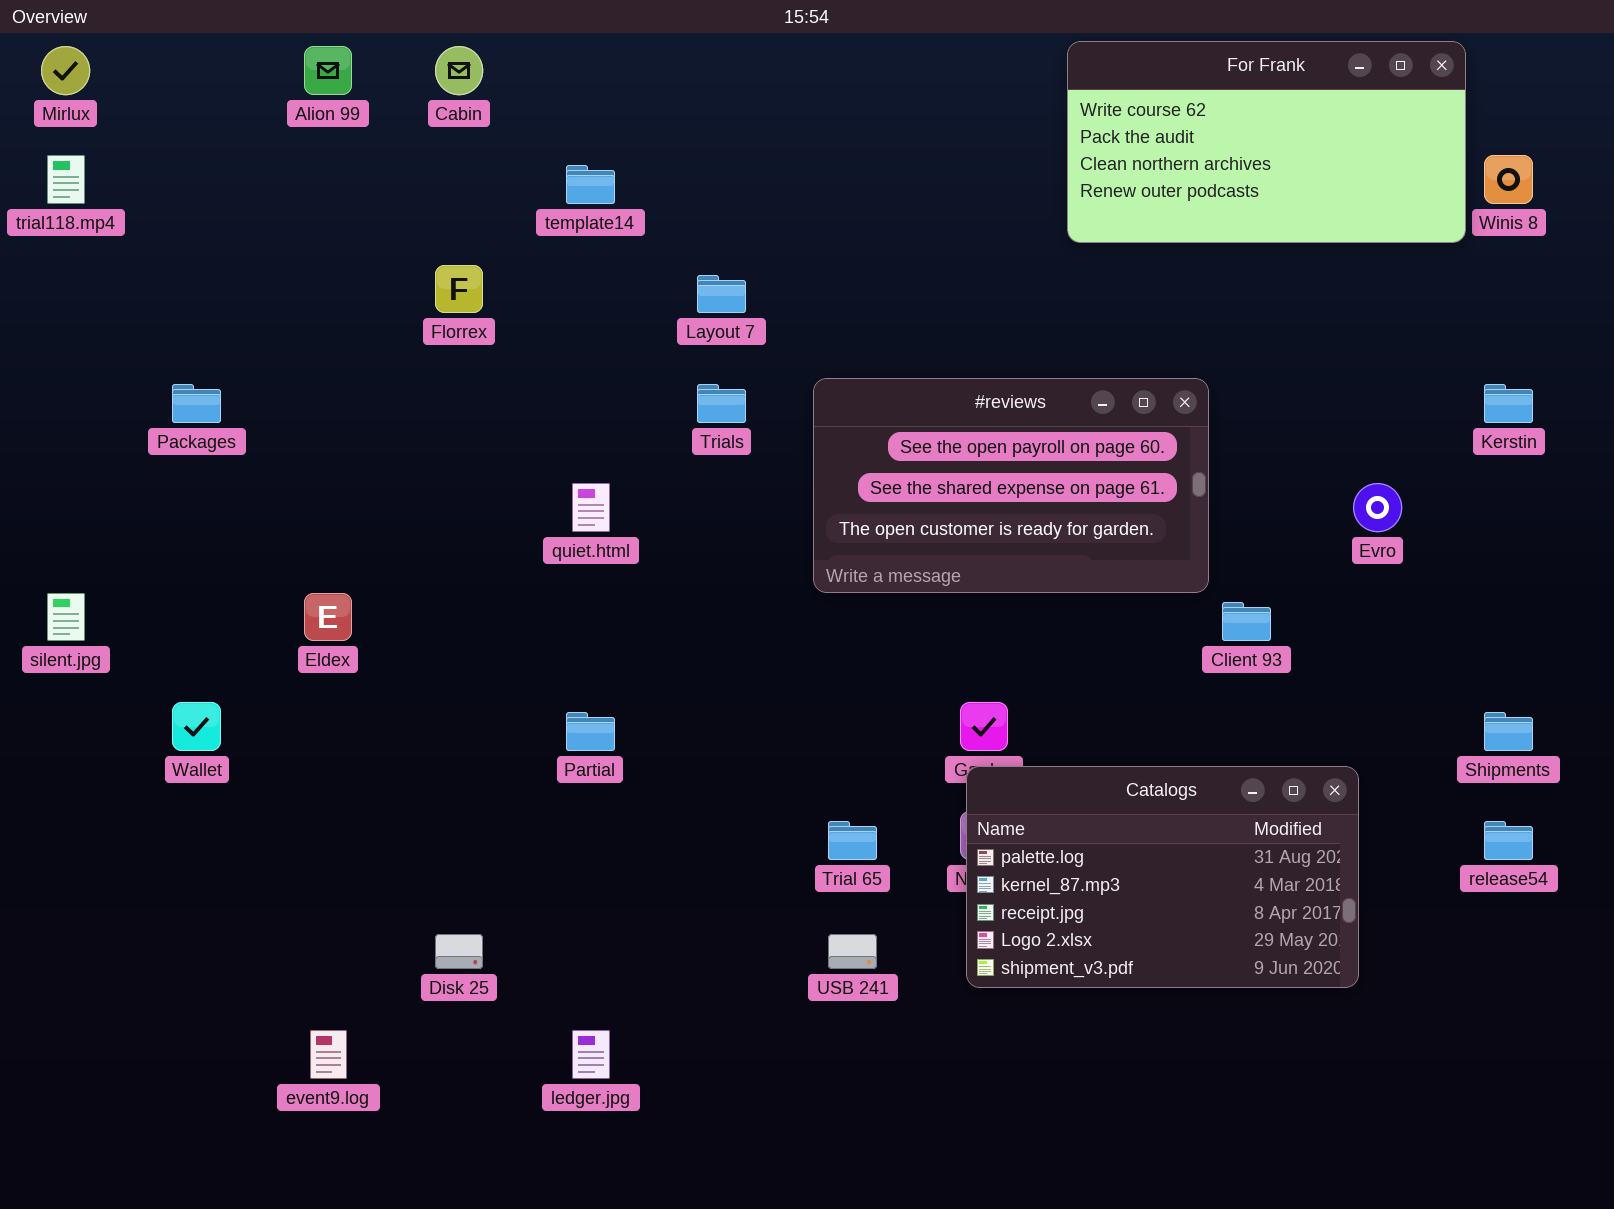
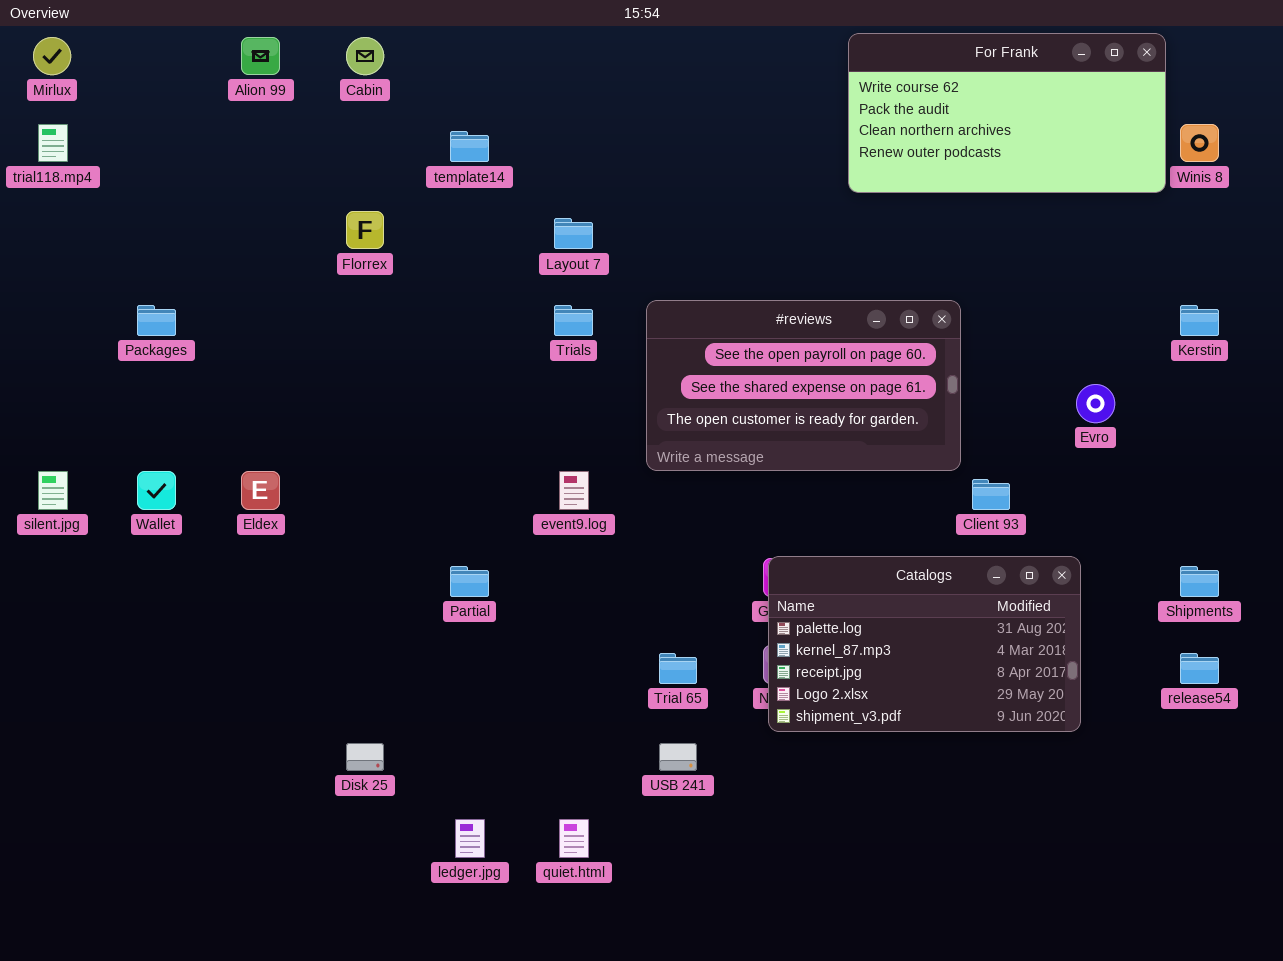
quiet.html: [572,483,610,532] -> [559,819,589,858], moved
Wallet: [172,702,221,751] -> [137,471,176,510], moved
Catalogs: [966,766,1359,988] -> [768,556,1081,732], moved
event9.log: [310,1030,347,1079] -> [559,471,589,510], moved

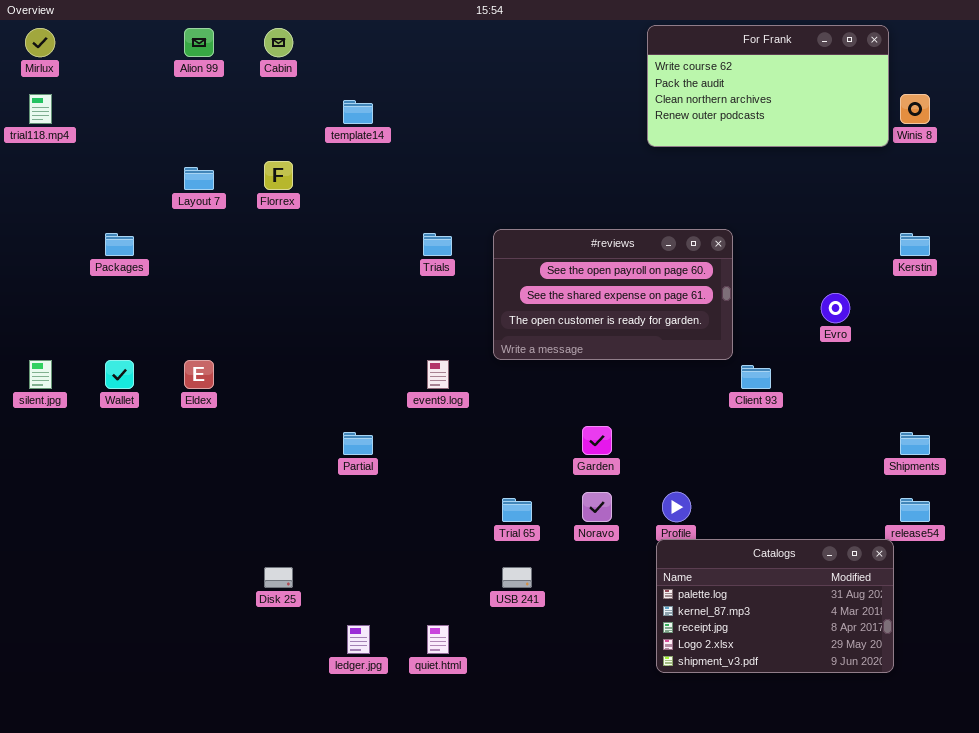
Layout 7: [554,218,593,249] -> [184,167,214,190], moved
Catalogs: [768,556,1081,732] -> [656,539,894,673], moved

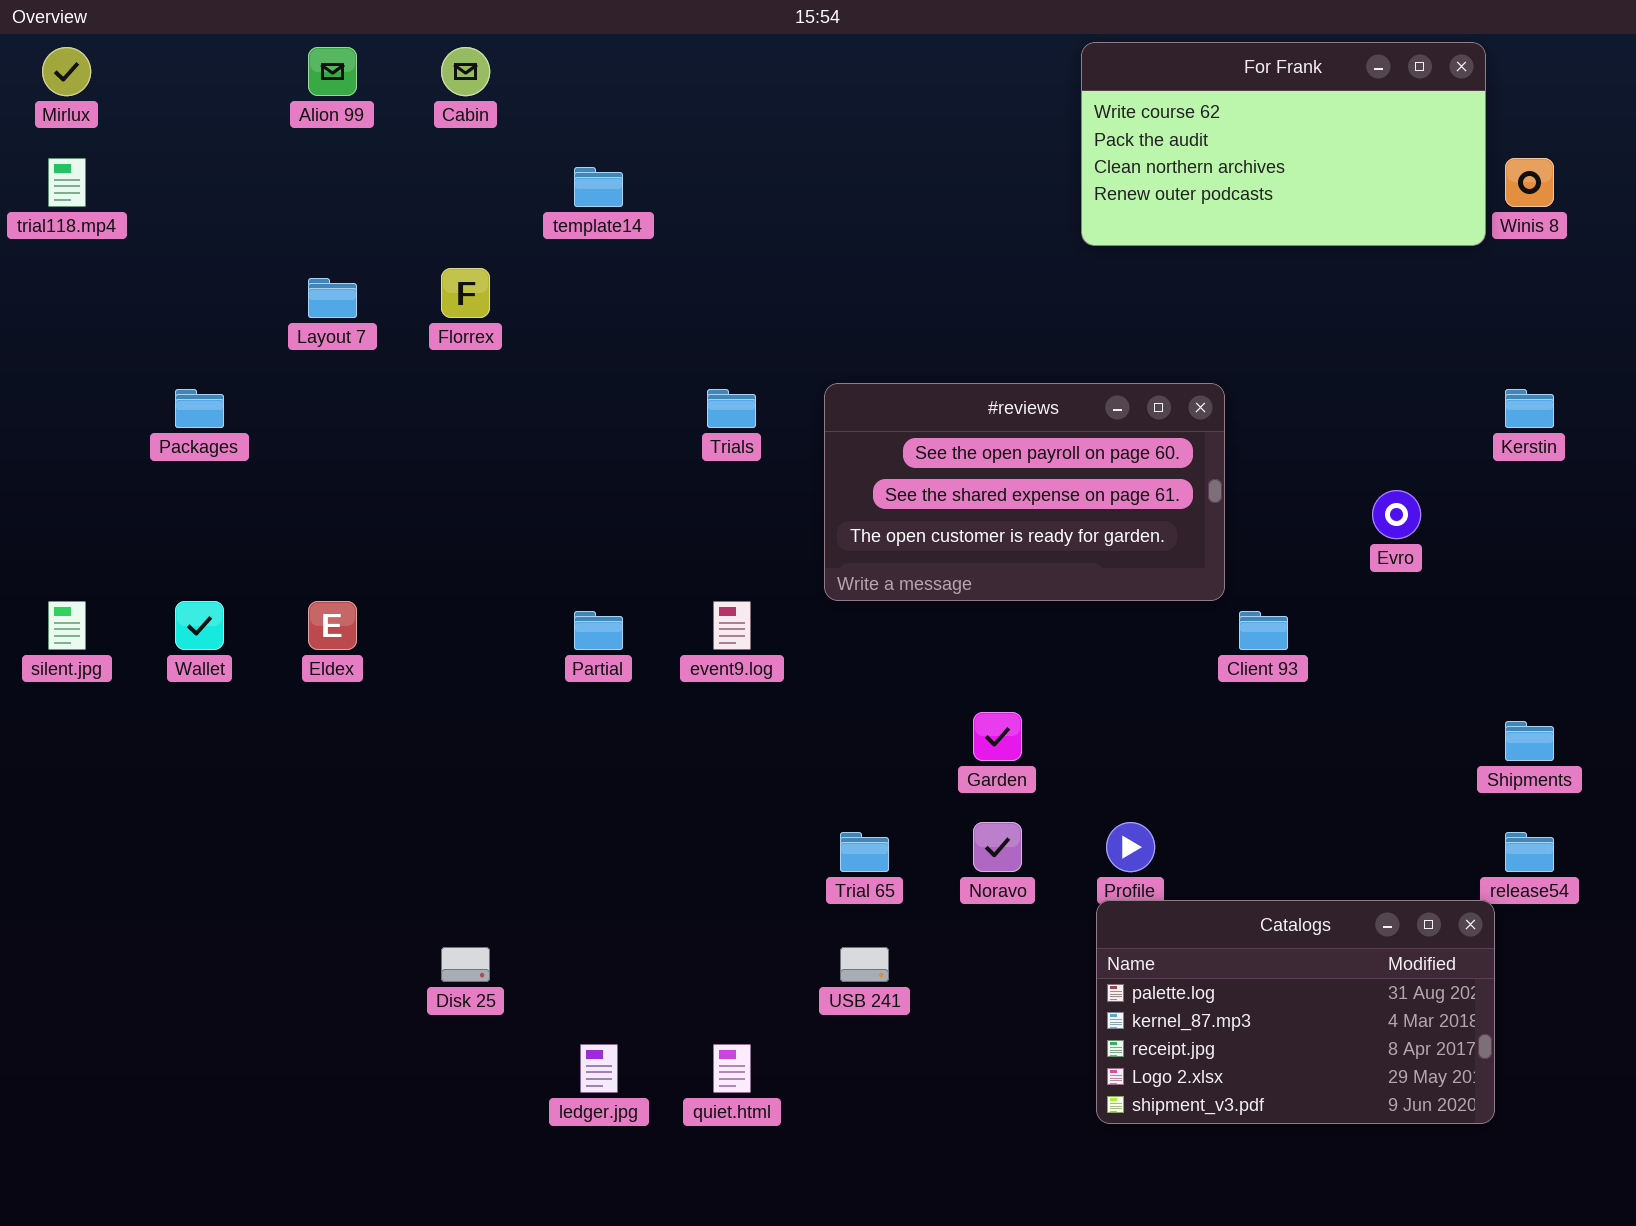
Partial: [343,432,373,455] -> [574,611,623,650], moved

